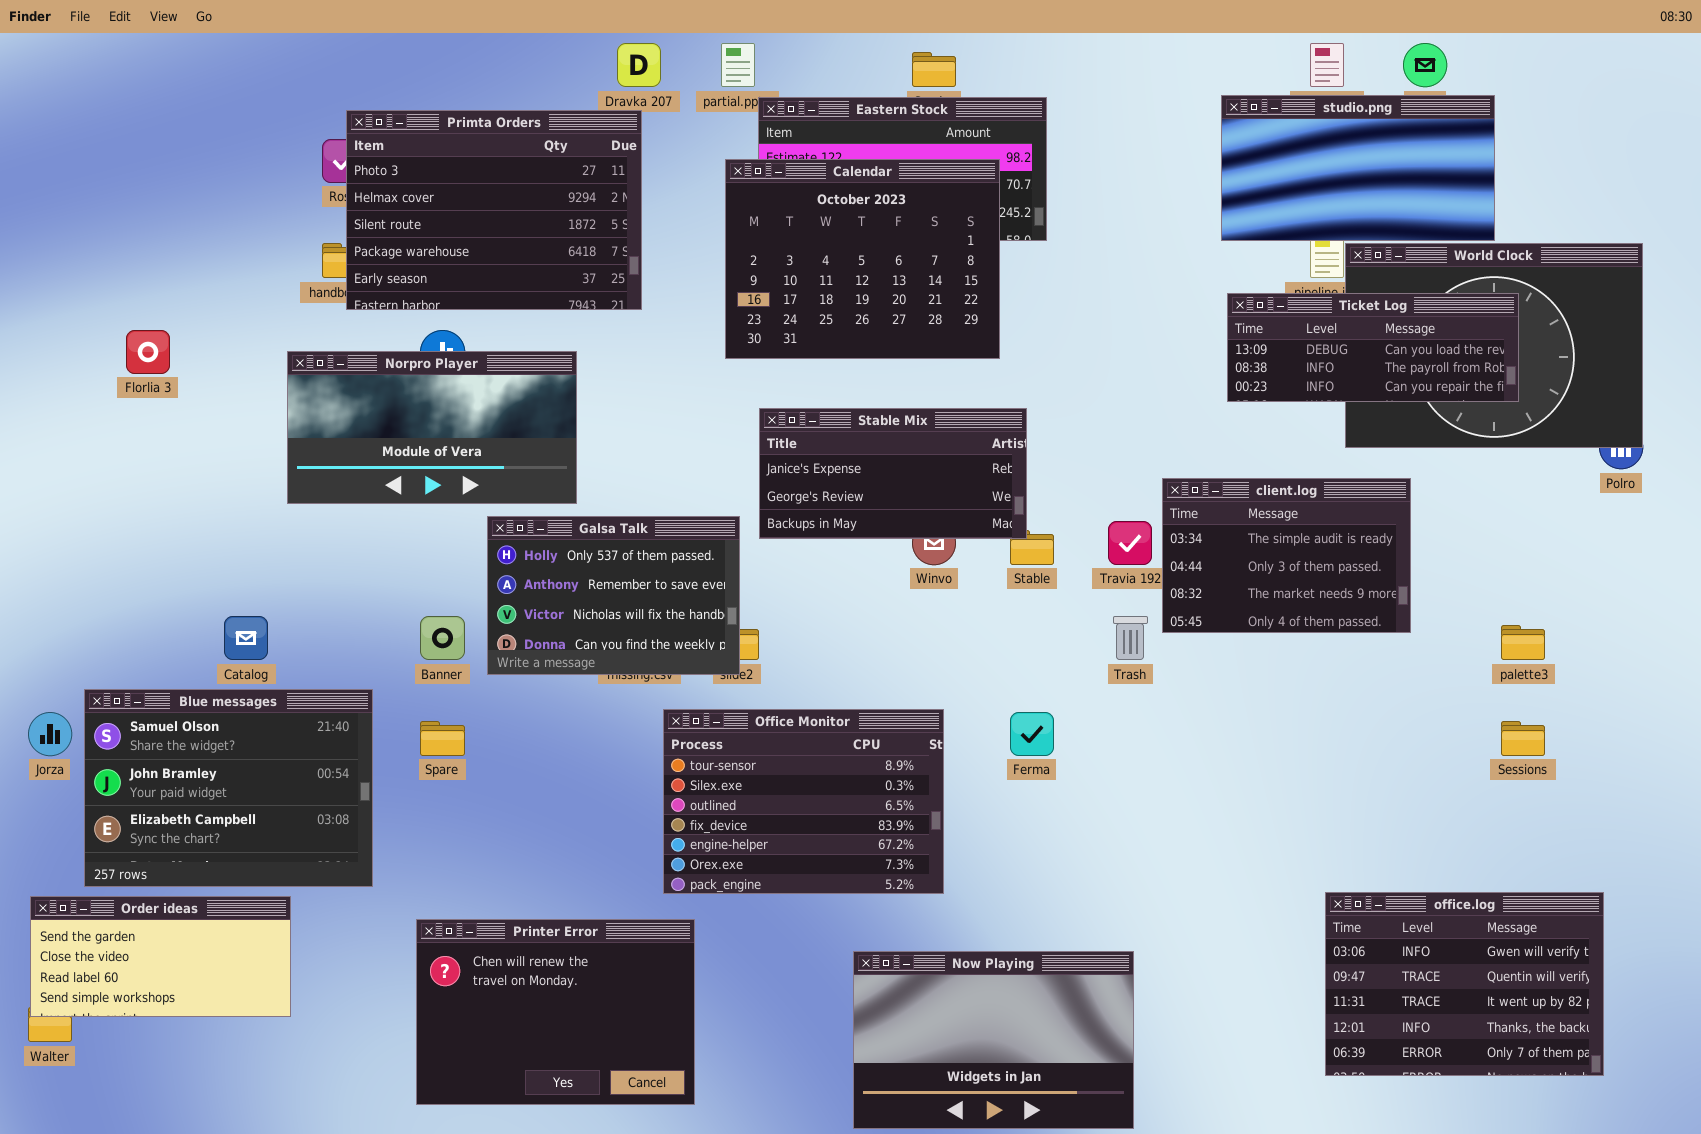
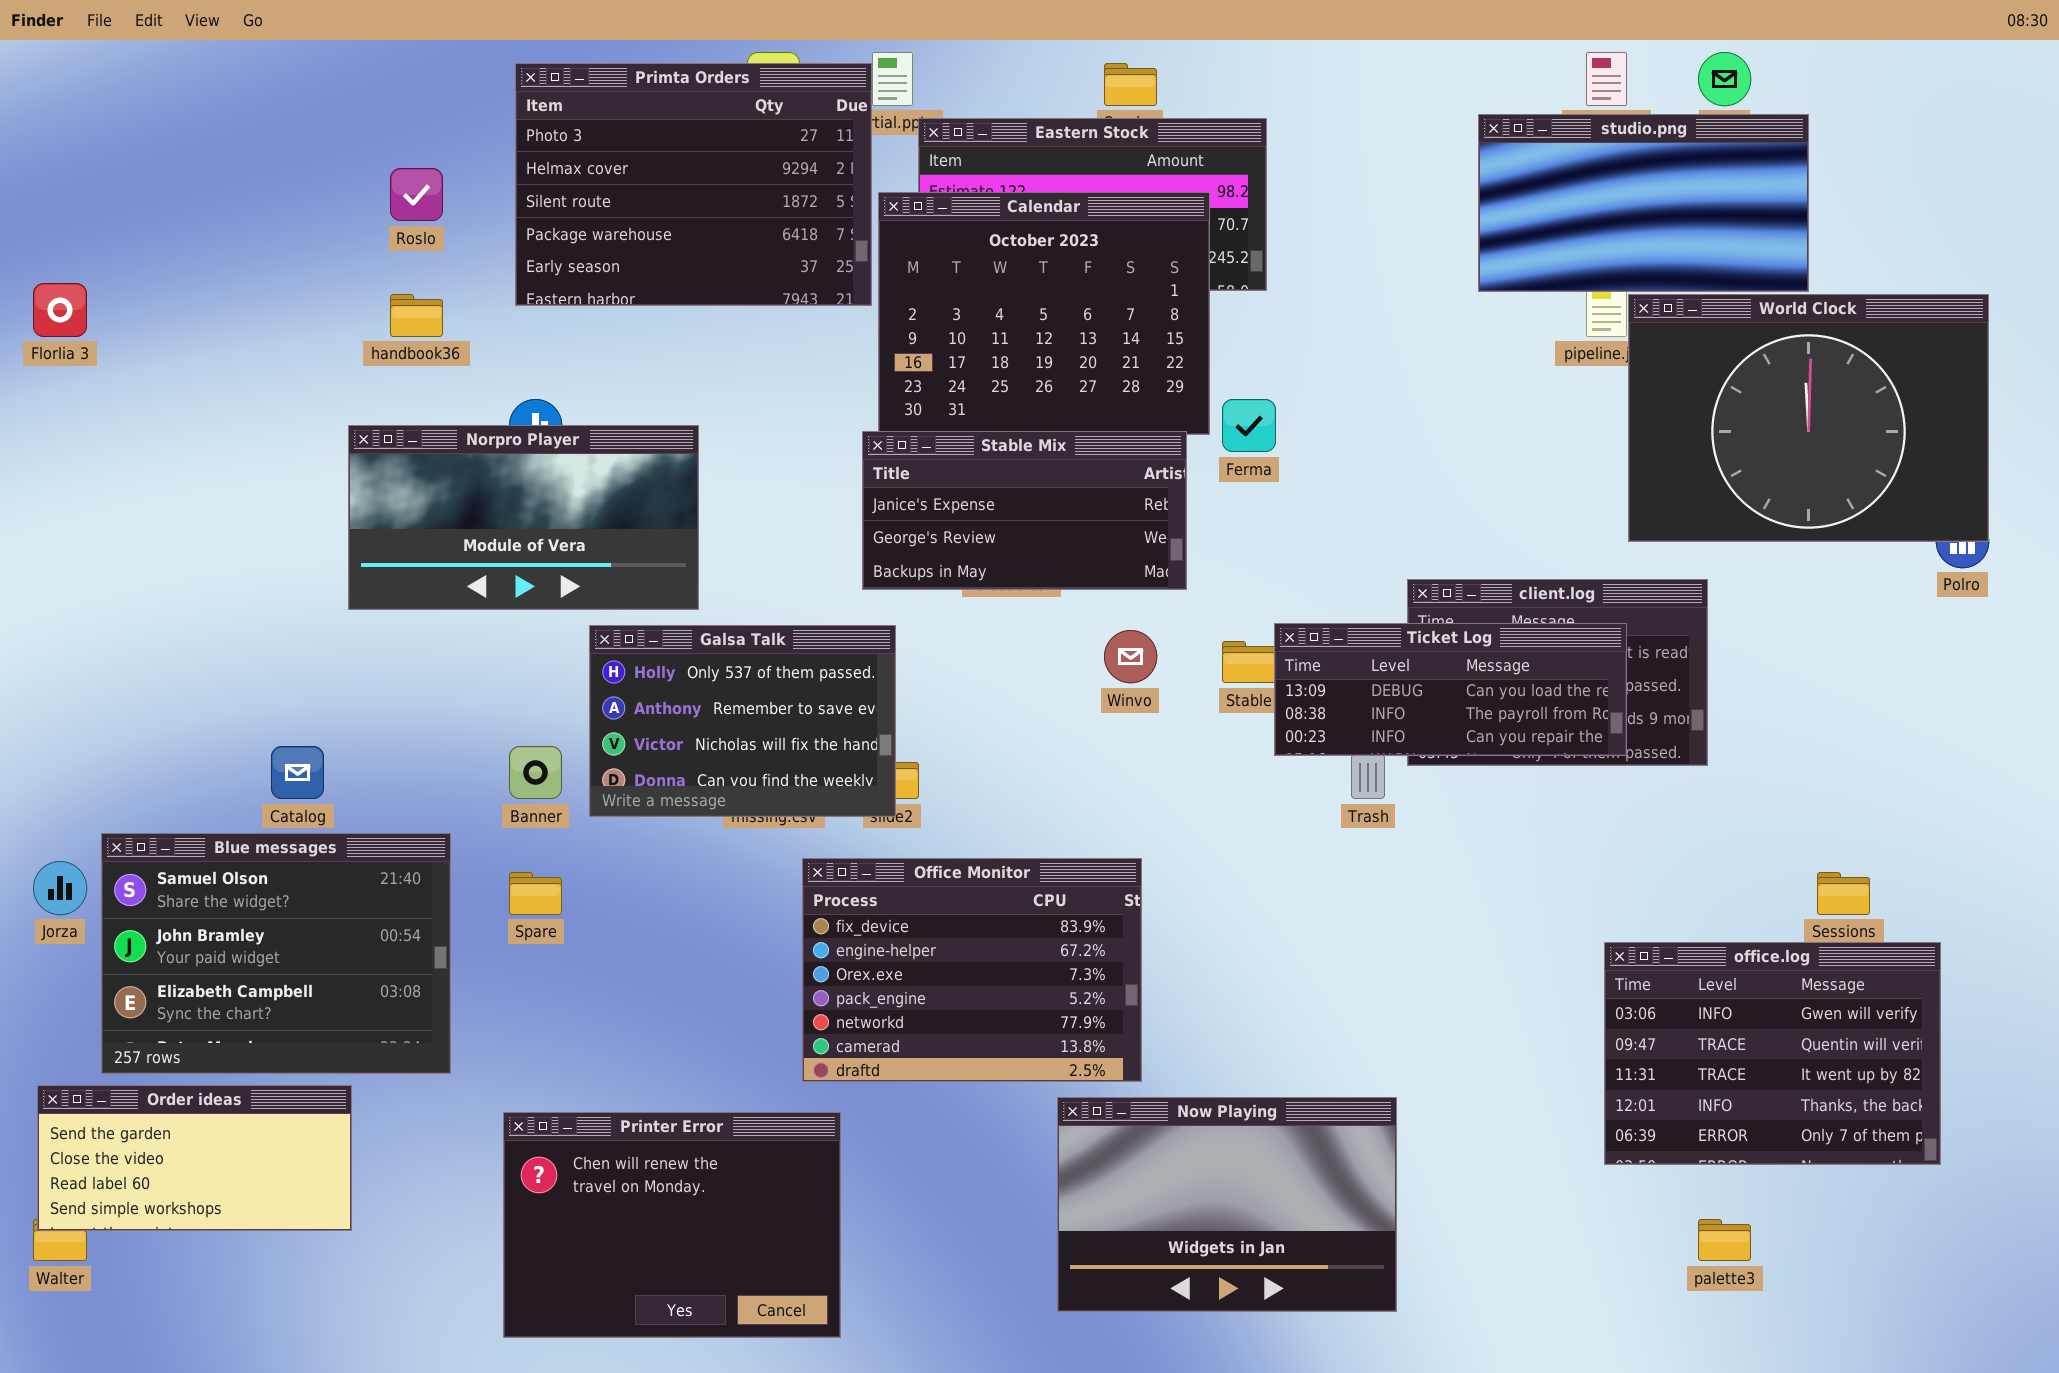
Primta Orders: [346,110,642,310] -> [515,63,872,306], moved
Ticket Log: [1227,293,1519,402] -> [1274,623,1627,756], moved
Florlia 3: [126,330,170,374] -> [33,283,87,337], moved
Stable Mix: [759,408,1027,539] -> [862,431,1187,590], moved
palette3: [1501,625,1545,660] -> [1698,1219,1751,1261], moved
Office Monitor: [663,709,944,894] -> [802,858,1142,1082], scrolled down 3 rows
Ferma: [1010,712,1054,756] -> [1222,399,1276,452], moved
office.log: [1325,892,1604,1076] -> [1604,942,1941,1165], moved
Now Playing: [853,951,1134,1129] -> [1057,1097,1397,1312], moved

